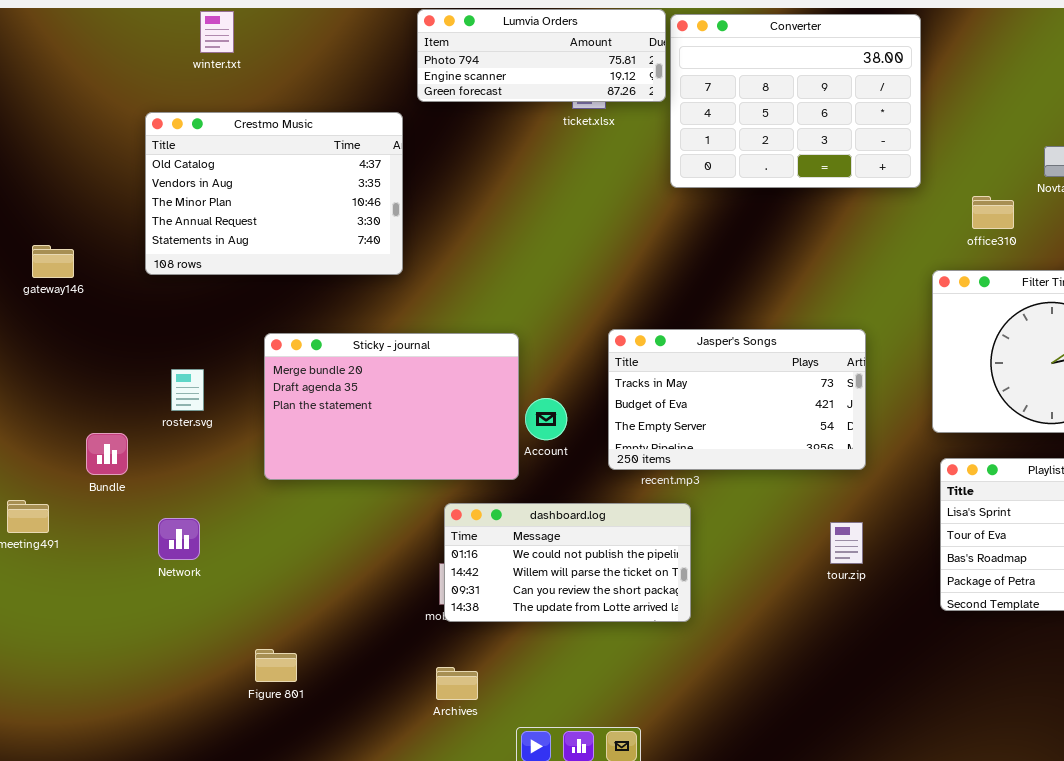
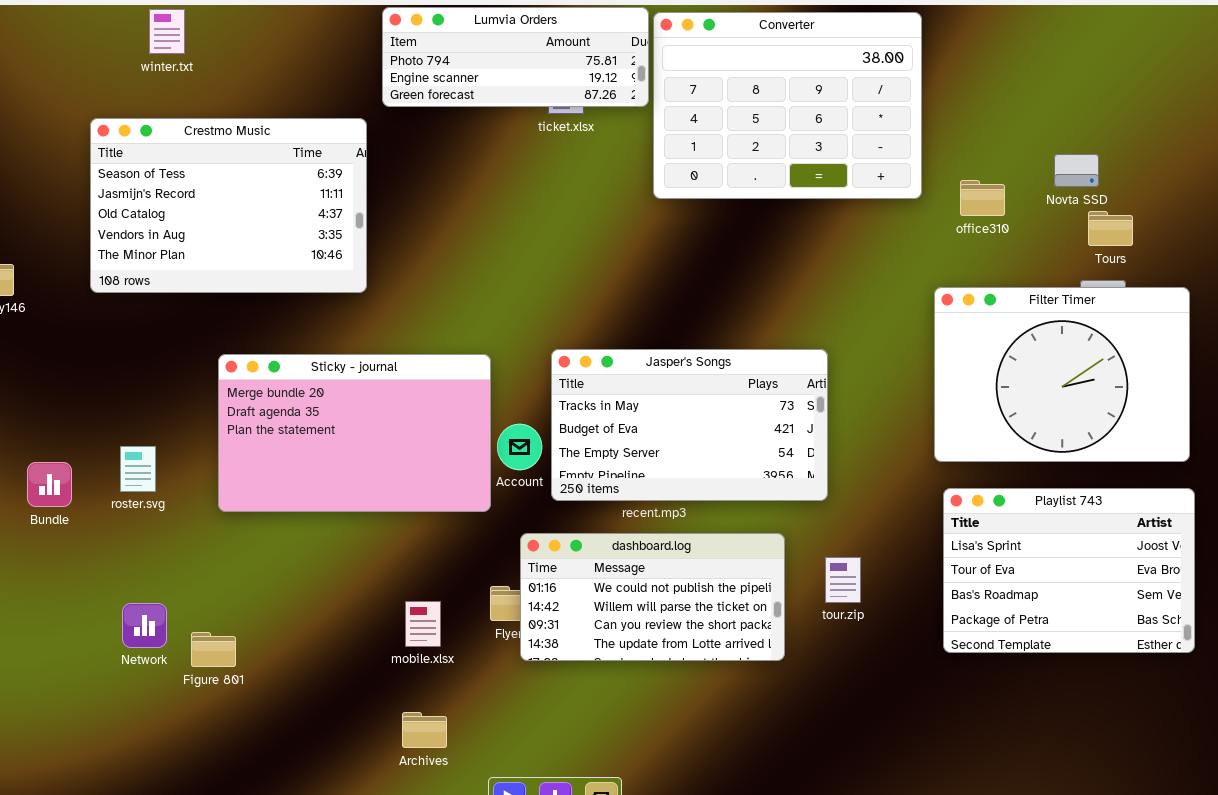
Crestmo Music: [145,112,403,275] -> [90,118,367,293], scrolled up 2 rows
office310: [972,196,1014,229] -> [960,180,1005,216], moved
Jasper's Songs: [608,329,866,470] -> [551,349,828,501], moved
roster.svg: [171,369,204,411] -> [120,446,156,492], moved
dashboard.log: [444,503,691,622] -> [520,533,785,661], moved
Network: [158,518,200,560] -> [122,603,167,648], moved
Figure 801: [255,649,297,682] -> [191,632,236,667], moved

